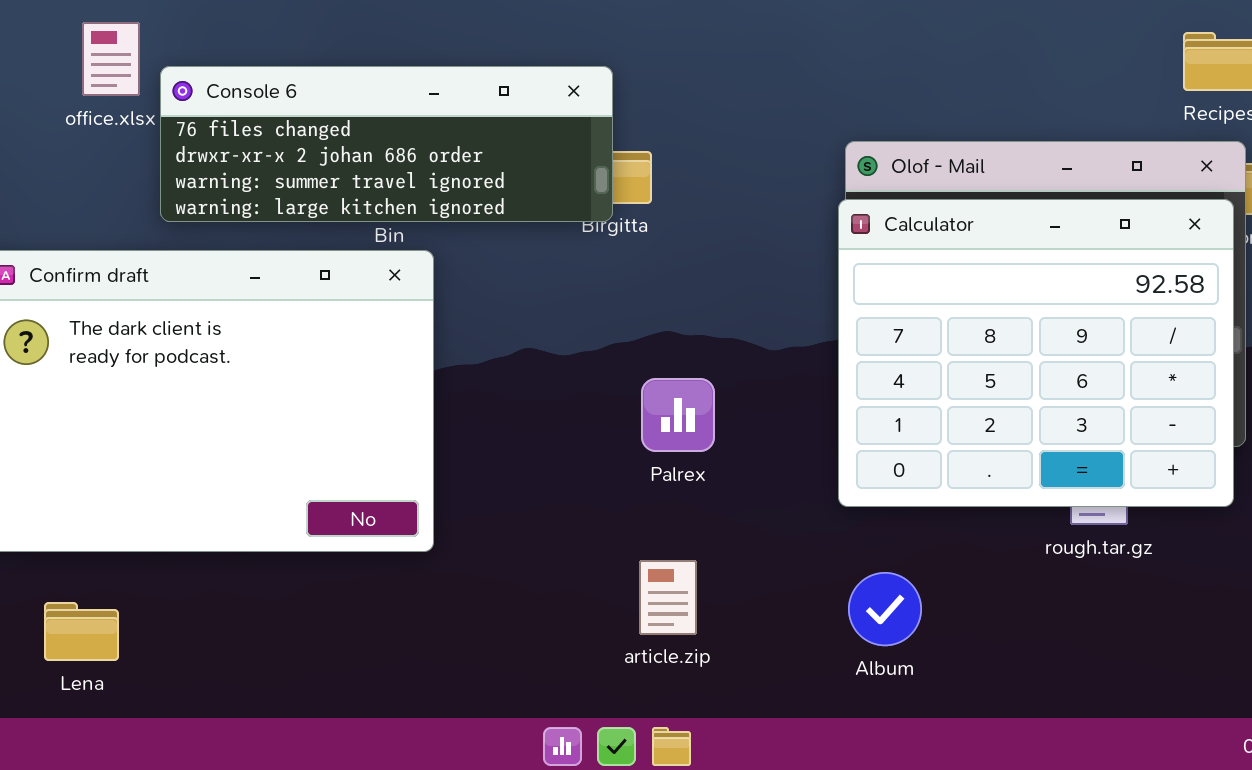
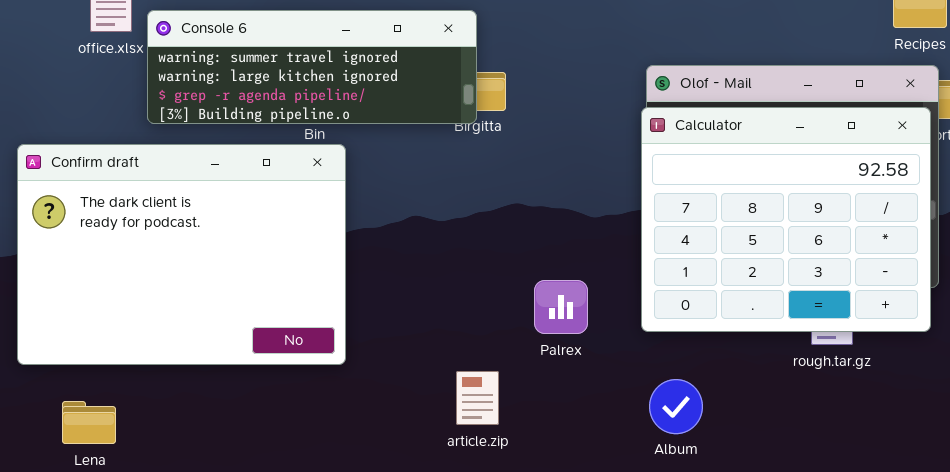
Console 6: [160,66,613,222] -> [147,10,477,124], scrolled down 2 rows
Palrex: [641,378,715,452] -> [534,280,588,334], moved
article.zip: [639,560,697,635] -> [456,371,499,425], moved

